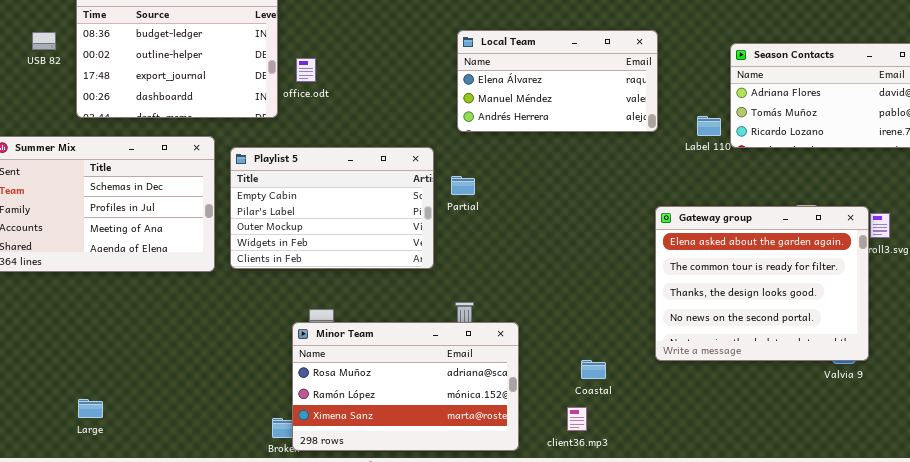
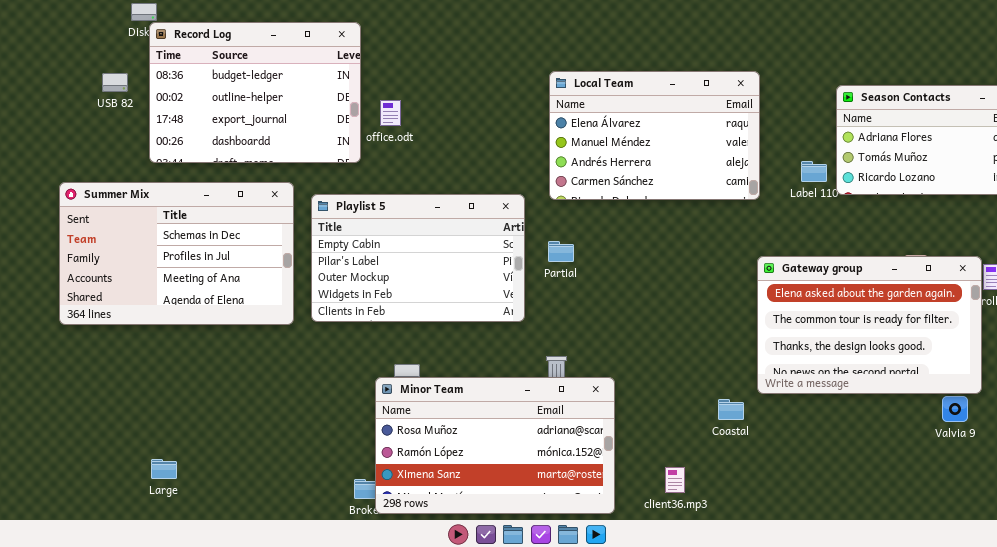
Local Team: [457,30,658,132] -> [549,71,760,200], resized
Partial: [451,176,475,195] -> [548,241,574,262], moved
Gateway group: [655,206,869,361] -> [757,256,982,394], resized
Coastal: [581,360,606,379] -> [718,399,744,420], moved

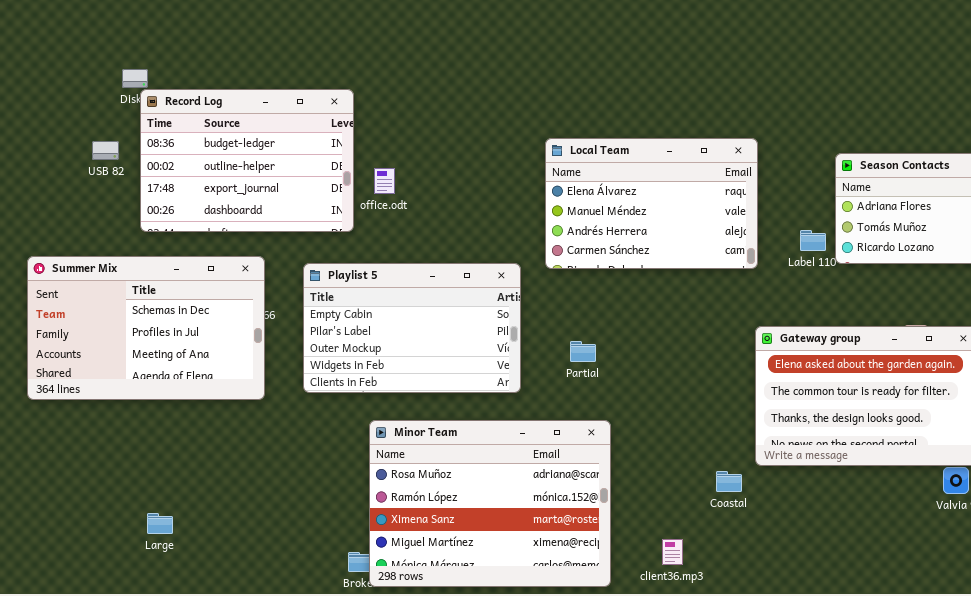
Summer Mix: [59,182,294,325] -> [27,256,265,400], moved
Partial: [548,241,574,262] -> [570,341,596,362], moved
Minor Team: [375,377,615,514] -> [369,420,611,587], resized
Large: [151,459,177,479] -> [147,513,173,534], moved

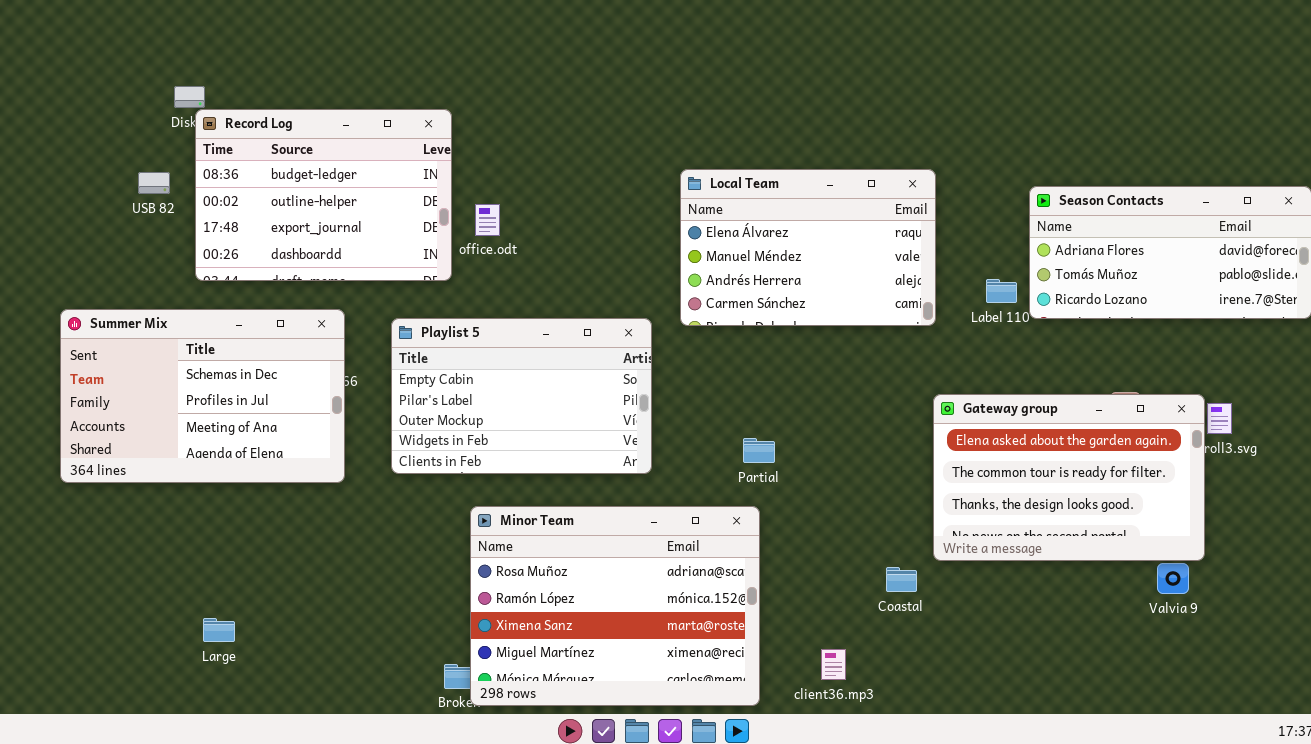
Partial: [570,341,596,362] -> [743,438,775,463], moved

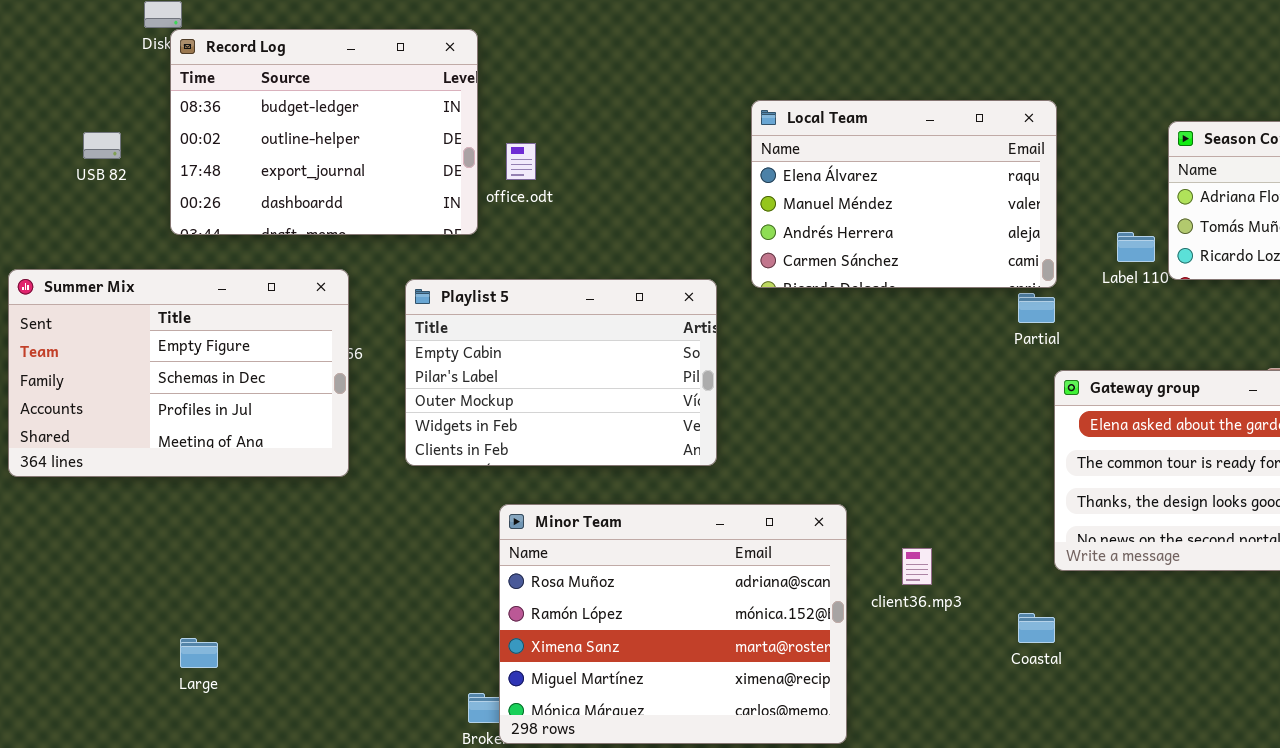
USB 82: [138,172,170,194] -> [83,132,121,159], moved
Summer Mix: [60,309,345,483] -> [8,269,349,477], scrolled up 1 row
Partial: [743,438,775,463] -> [1018,293,1055,323], moved
Coastal: [886,567,917,592] -> [1018,613,1055,643], moved
client36.mp3: [821,649,846,680] -> [902,548,932,585], moved

